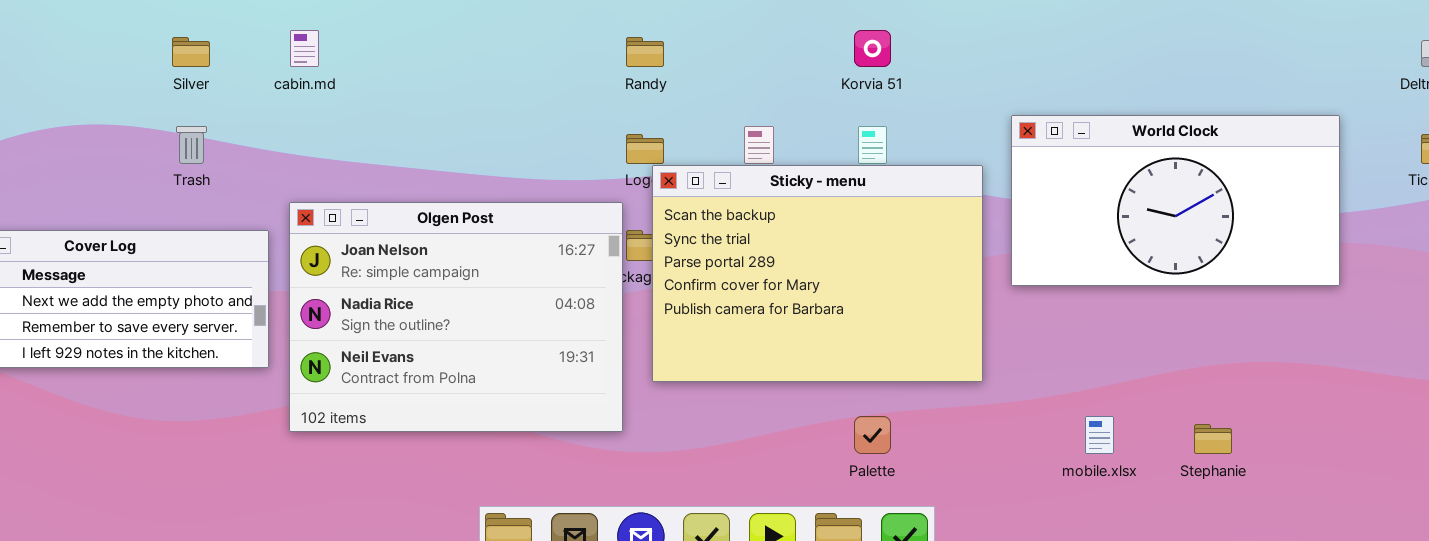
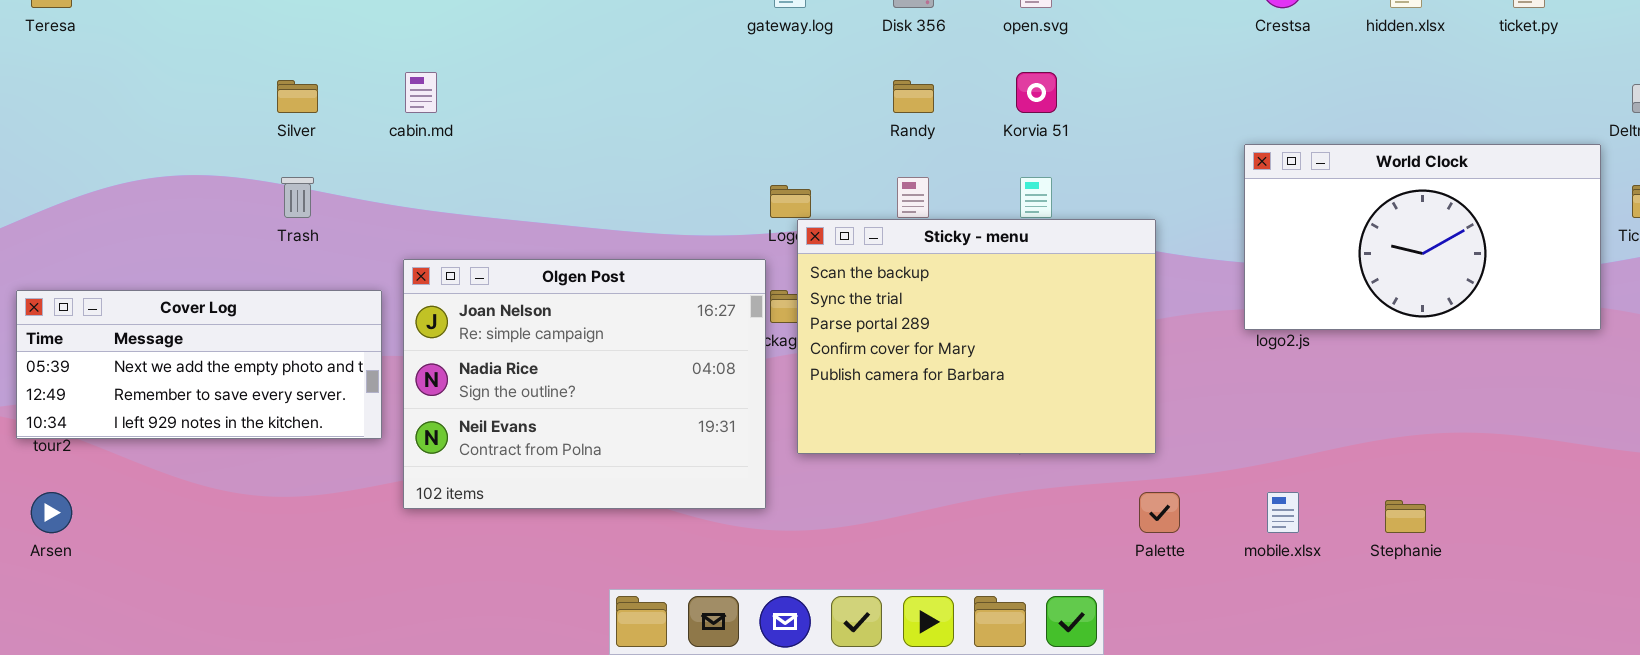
Randy: [626,37,664,67] -> [893,80,934,113], moved
World Clock: [1011,115,1340,286] -> [1244,144,1601,330], moved
Palette: [854,416,891,454] -> [1139,492,1180,533], moved

